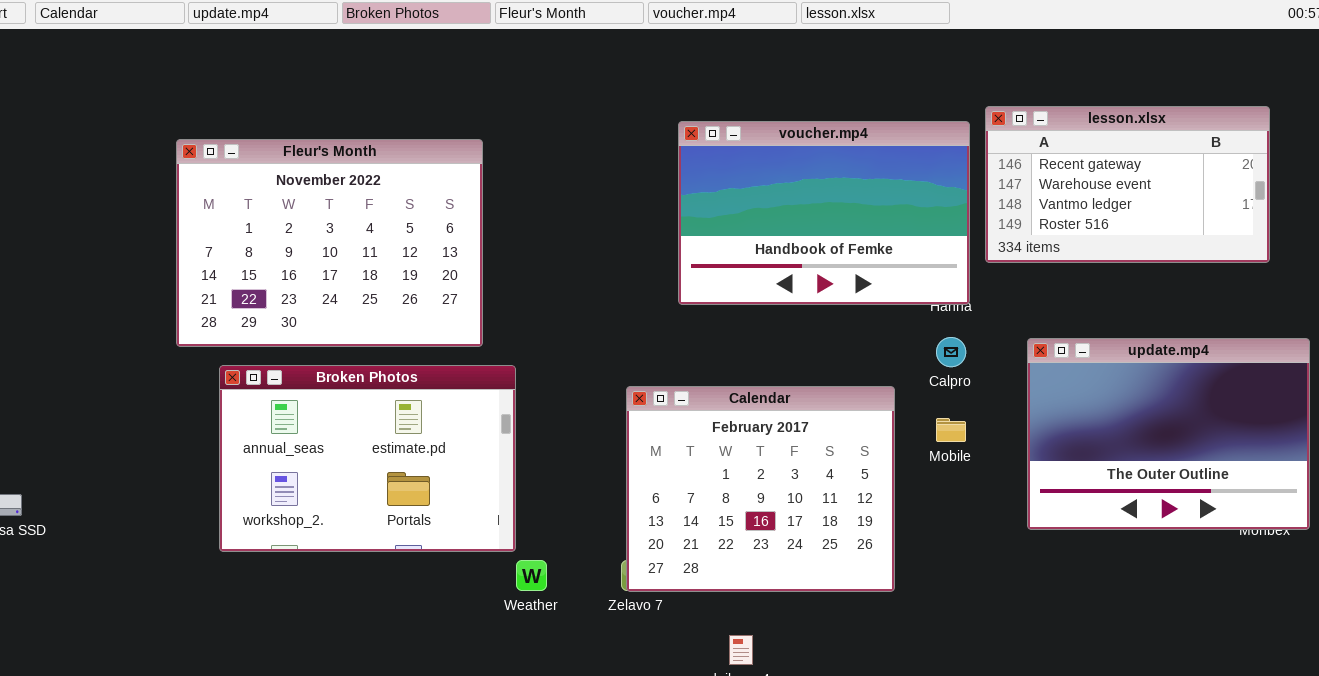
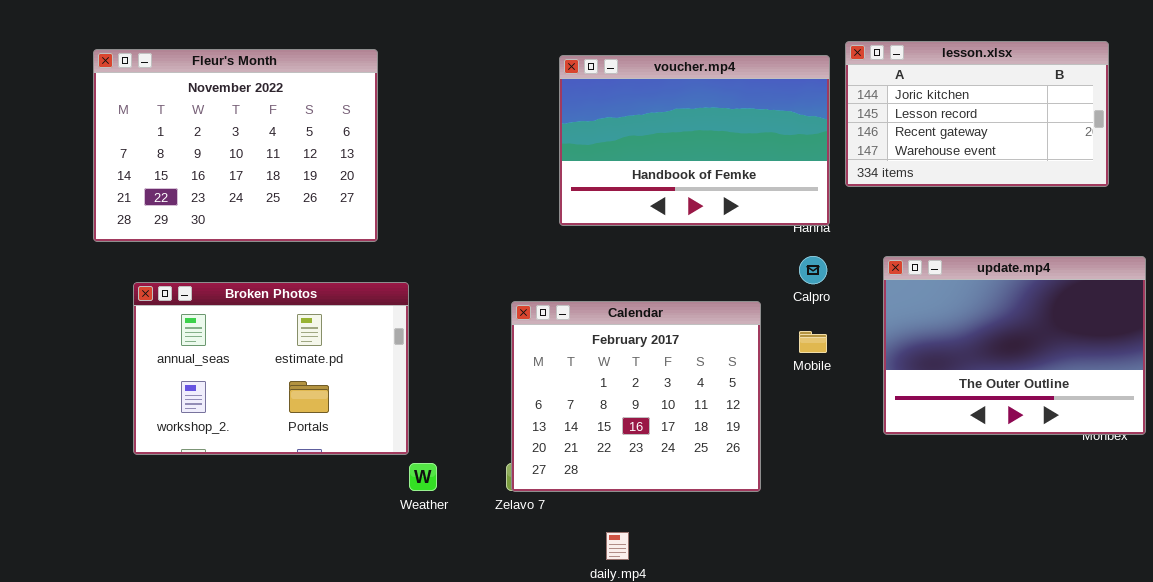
lesson.xlsx: [985,106,1270,263] -> [845,41,1109,187], scrolled up 2 rows
Fleur's Month: [176,139,483,347] -> [93,49,378,242], moved

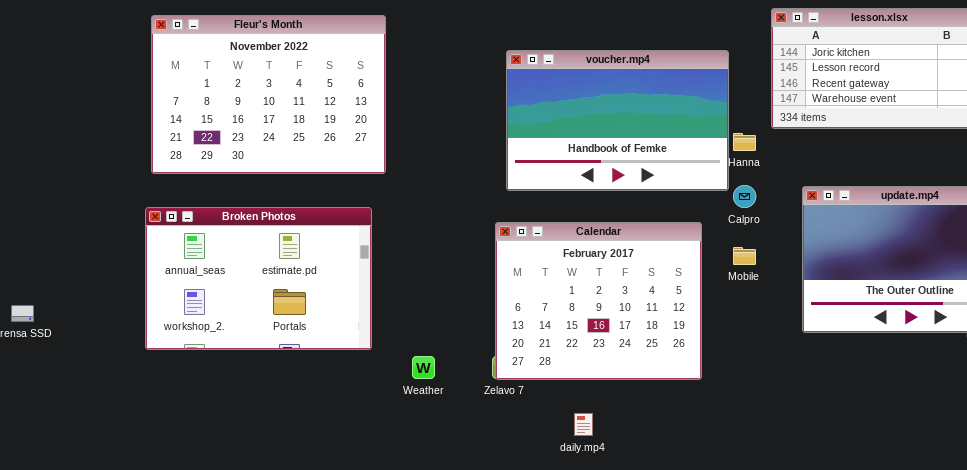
voucher.mp4: [559,55,830,226] -> [506,50,729,191], moved
Broken Photos: [133,282,409,455] -> [145,207,372,350], moved

